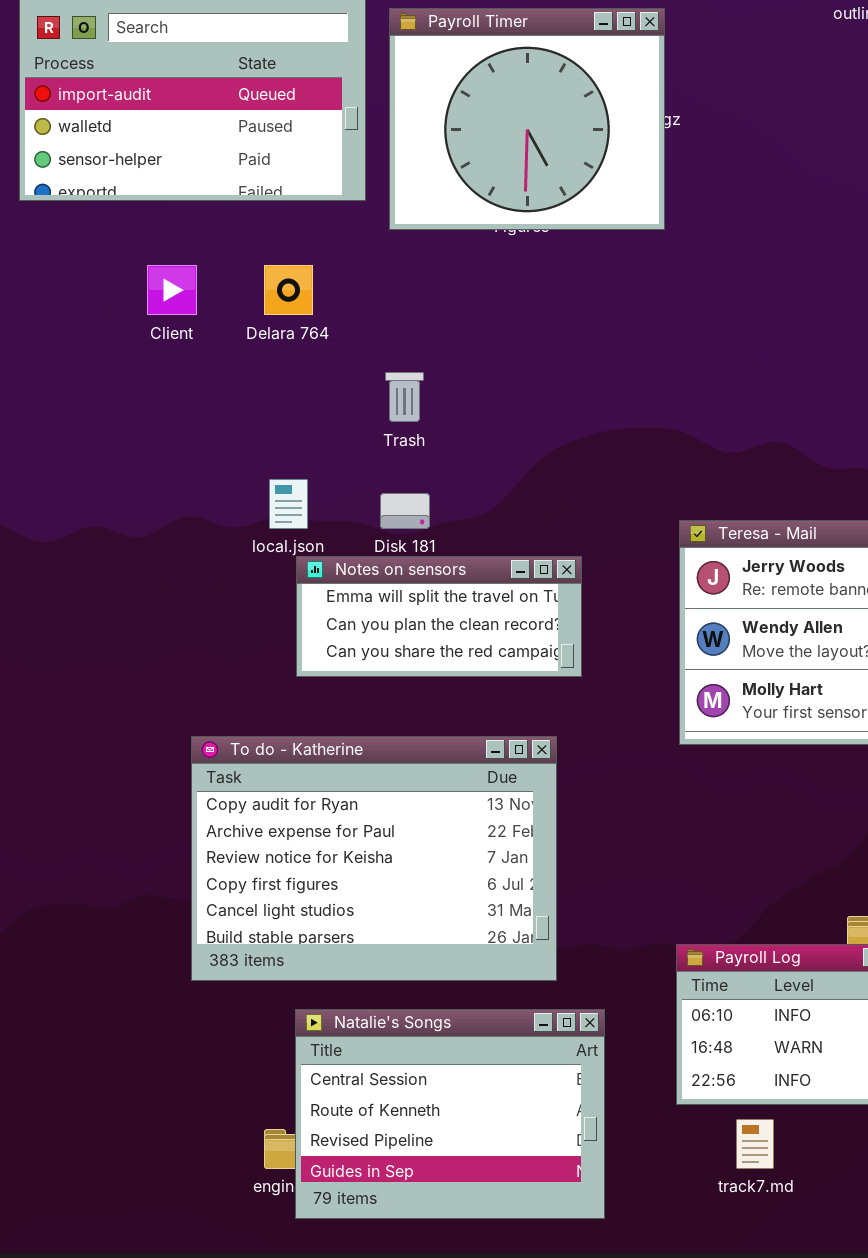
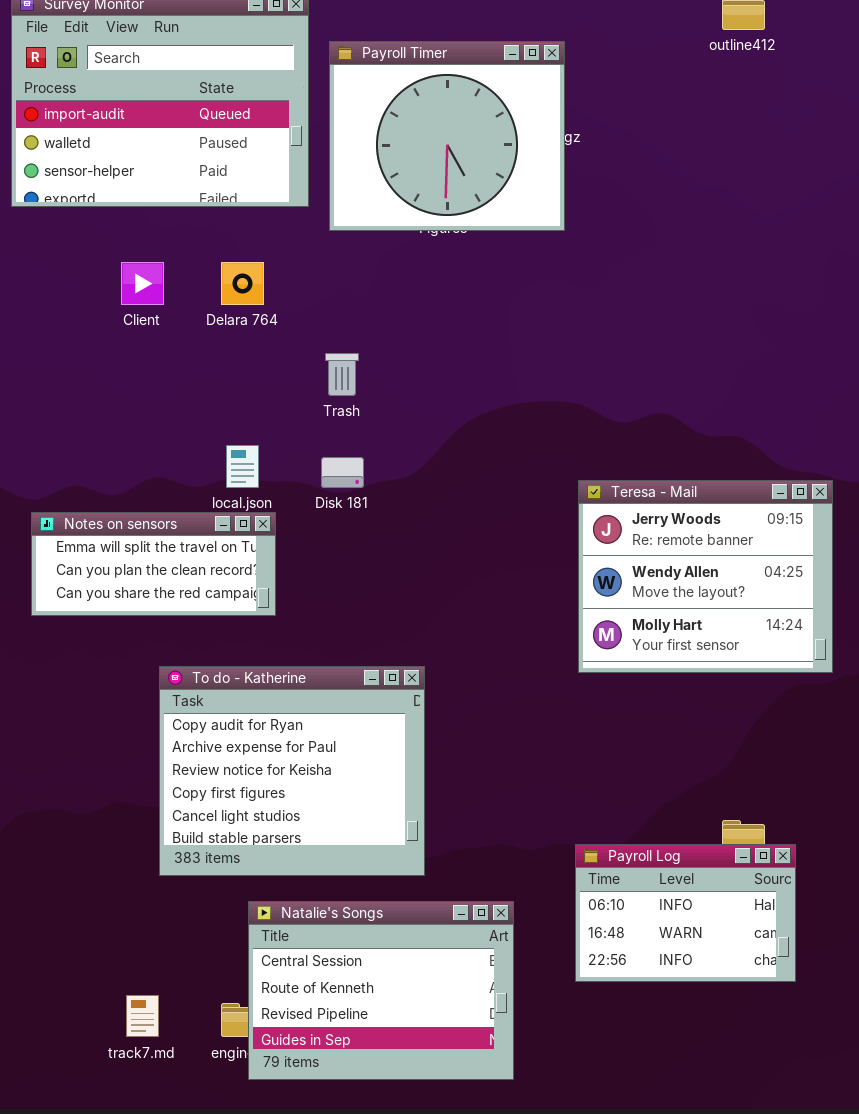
Notes on sensors: [296,556,582,677] -> [31,512,276,616], moved
To do - Katherine: [191,736,557,981] -> [159,666,425,876], resized
track7.md: [736,1119,774,1169] -> [126,995,159,1037], moved

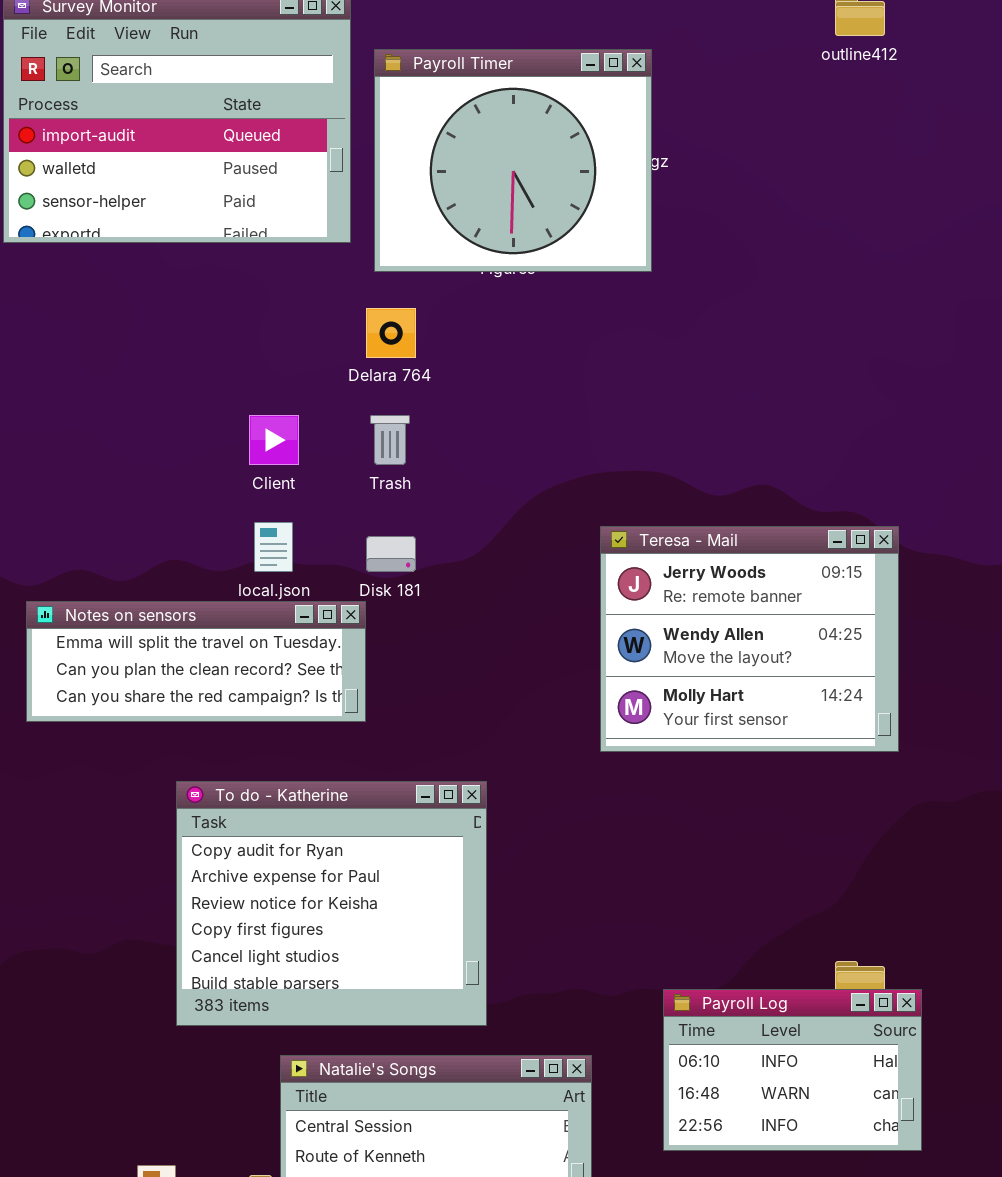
Client: [121,262,164,305] -> [249,415,299,465], moved
Delara 764: [221,262,264,305] -> [366,308,416,358], moved
Teresa - Mail: [578,480,833,673] -> [600,526,899,752], moved
Notes on sensors: [31,512,276,616] -> [26,601,366,722], resized

